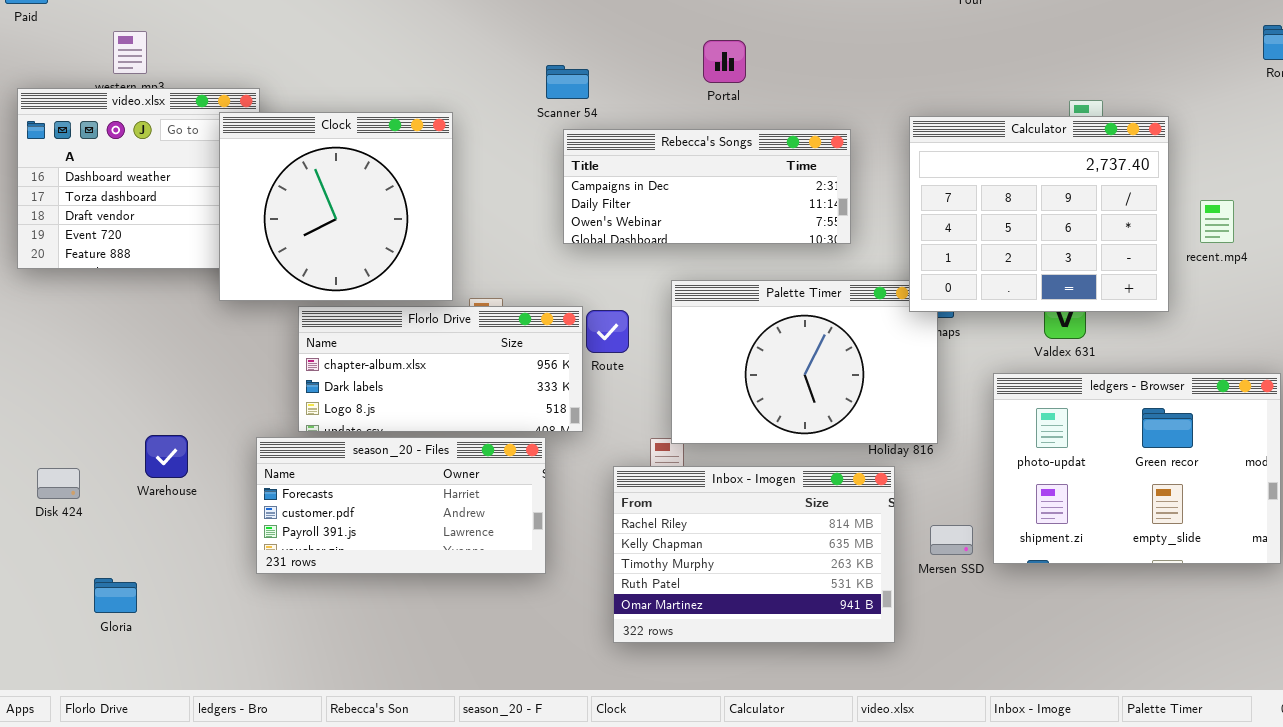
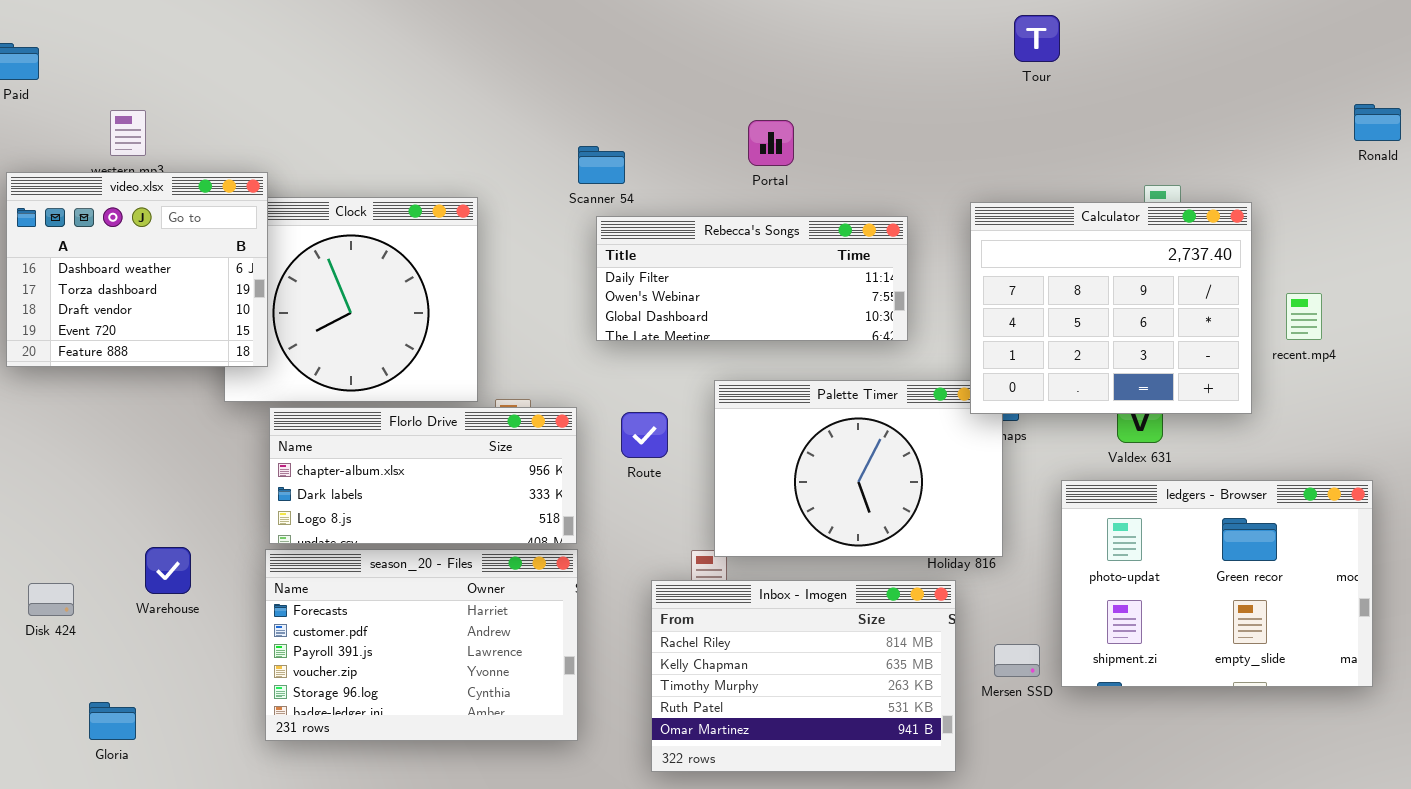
video.xlsx: [17,88,260,269] -> [6,172,268,367], raised
Rebecca's Songs: [563,129,851,244] -> [596,216,908,341], scrolled down 1 row
Florlo Drive: [298,306,583,432] -> [269,407,577,544], moved
season_20 - Files: [256,437,546,574] -> [265,549,578,741], resized

